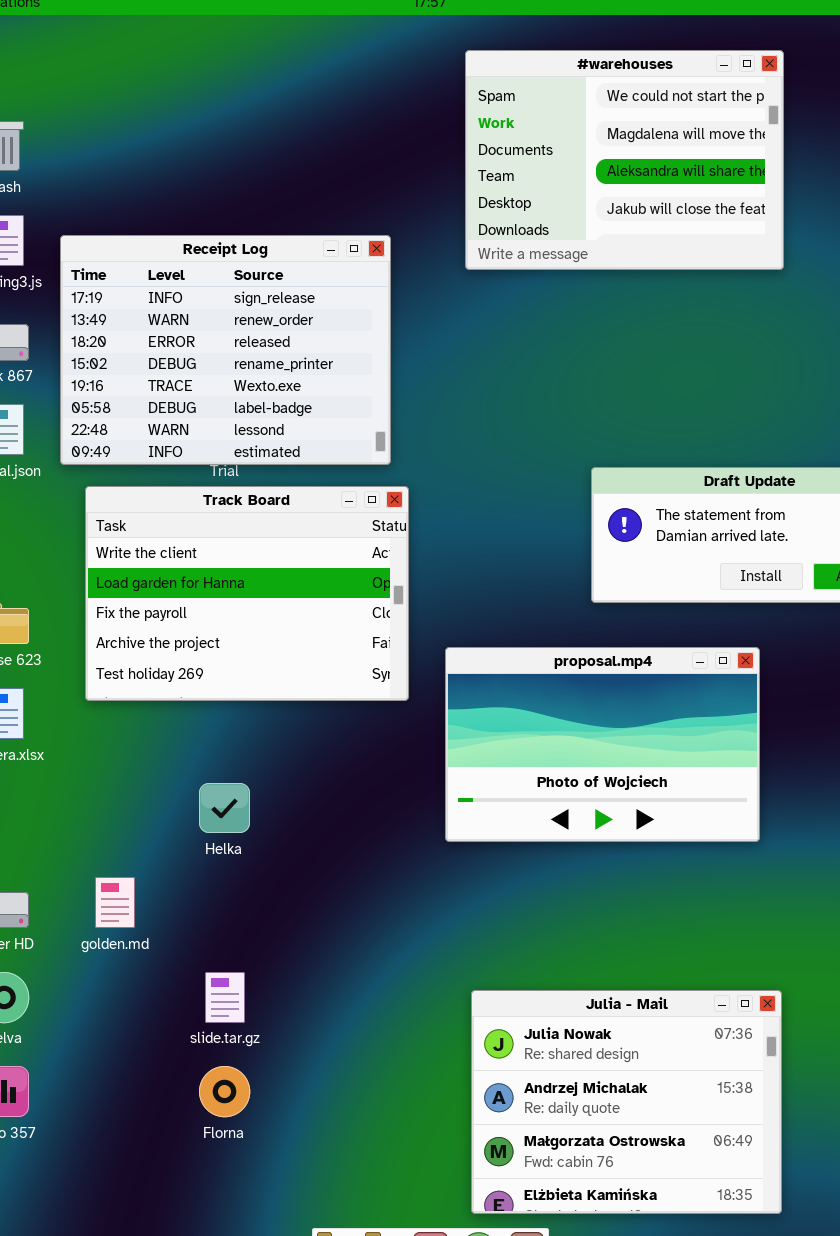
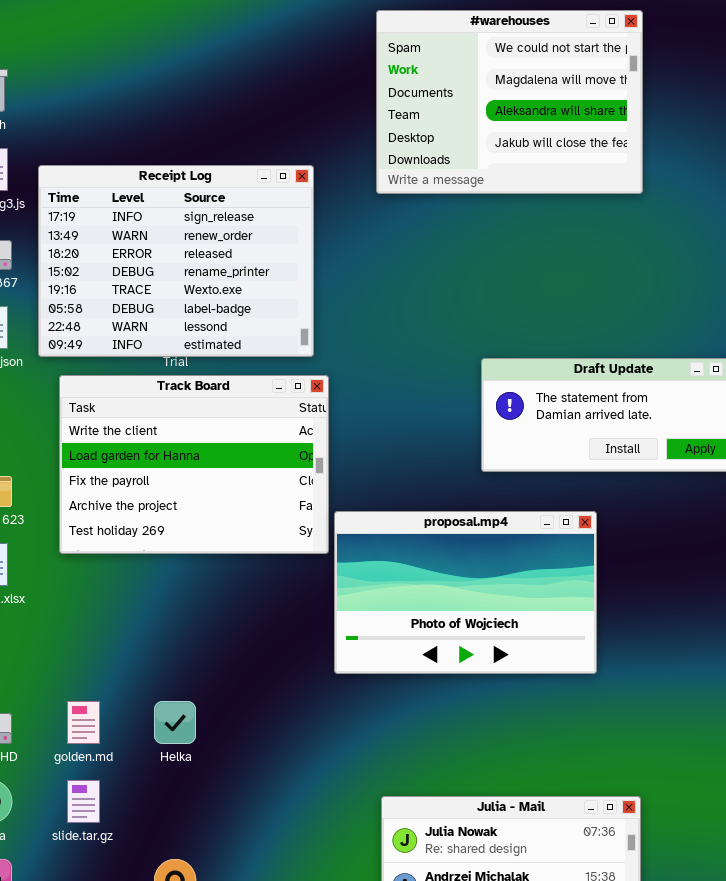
proposal.mp4: [445,647,760,842] -> [334,511,597,674], moved
Helka: [199,783,250,833] -> [154,701,196,744], moved
slide.tar.gz: [205,972,245,1023] -> [67,780,100,823], moved

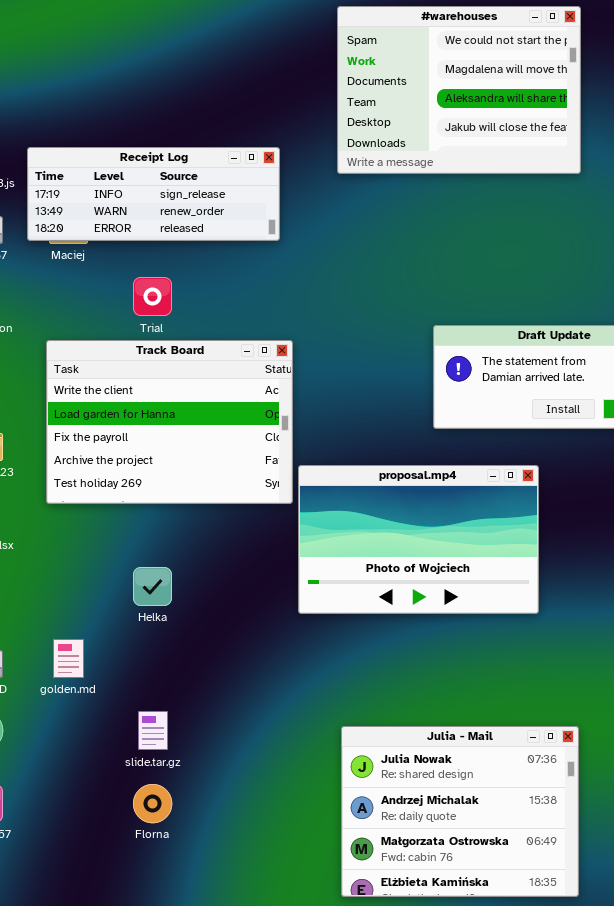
Receipt Log: [38,165,314,357] -> [27,147,280,241], resized
Helka: [154,701,196,744] -> [133,567,172,606], moved
slide.tar.gz: [67,780,100,823] -> [138,711,168,750], moved

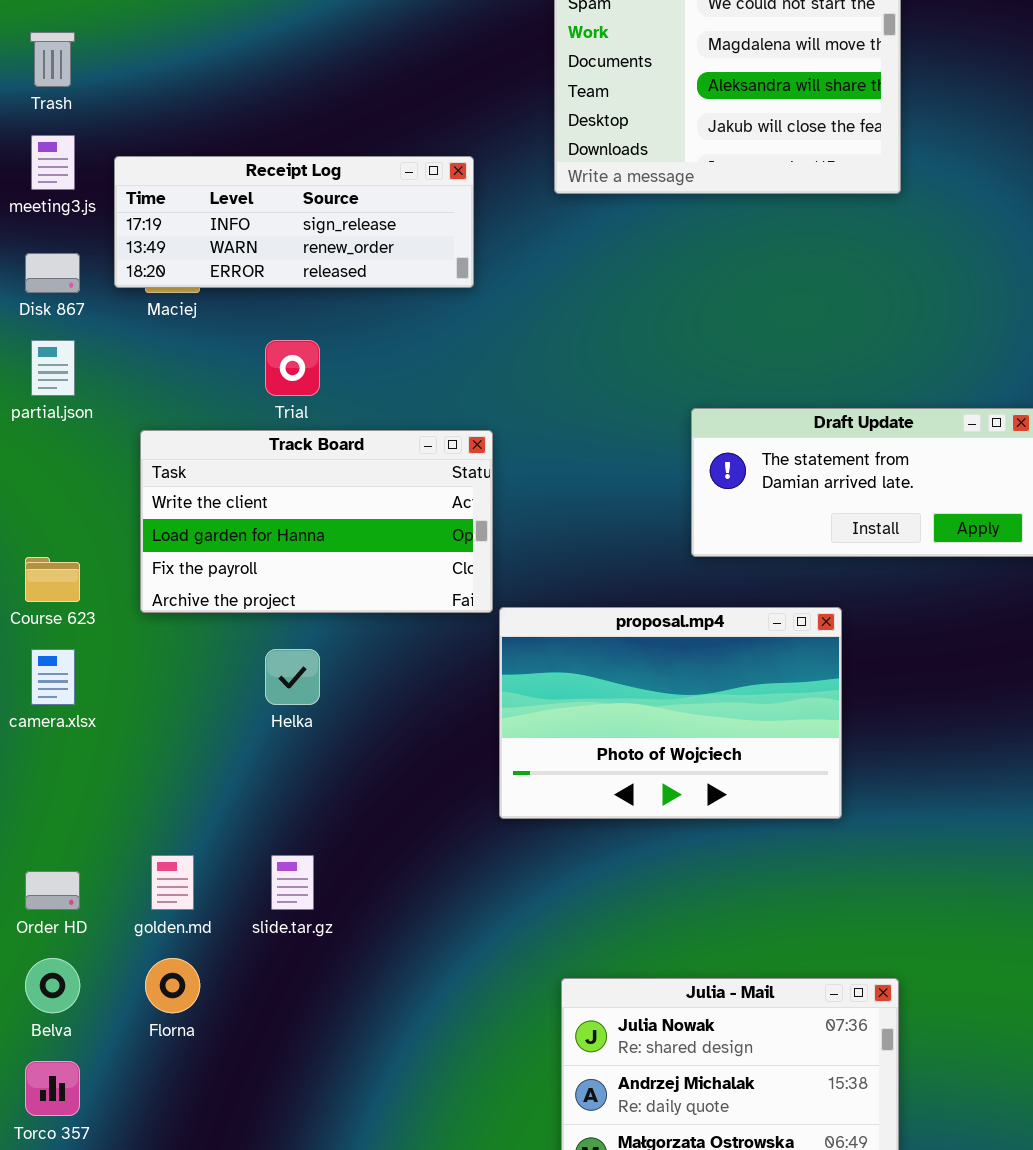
Track Board: [46,340,293,504] -> [140,430,493,613], resized
Helka: [133,567,172,606] -> [265,649,320,705], moved
slide.tar.gz: [138,711,168,750] -> [271,855,314,910], moved
Florna: [133,784,172,823] -> [145,958,200,1013], moved

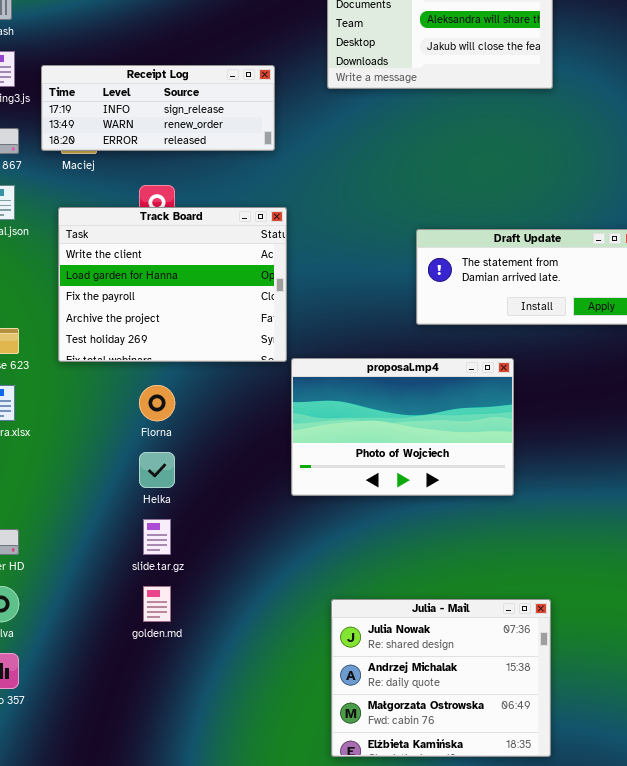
Track Board: [140,430,493,613] -> [58,207,287,362], resized
Helka: [265,649,320,705] -> [139,452,175,488], moved
golden.md: [151,855,194,910] -> [143,586,171,622], moved
Florna: [145,958,200,1013] -> [139,385,175,421], moved

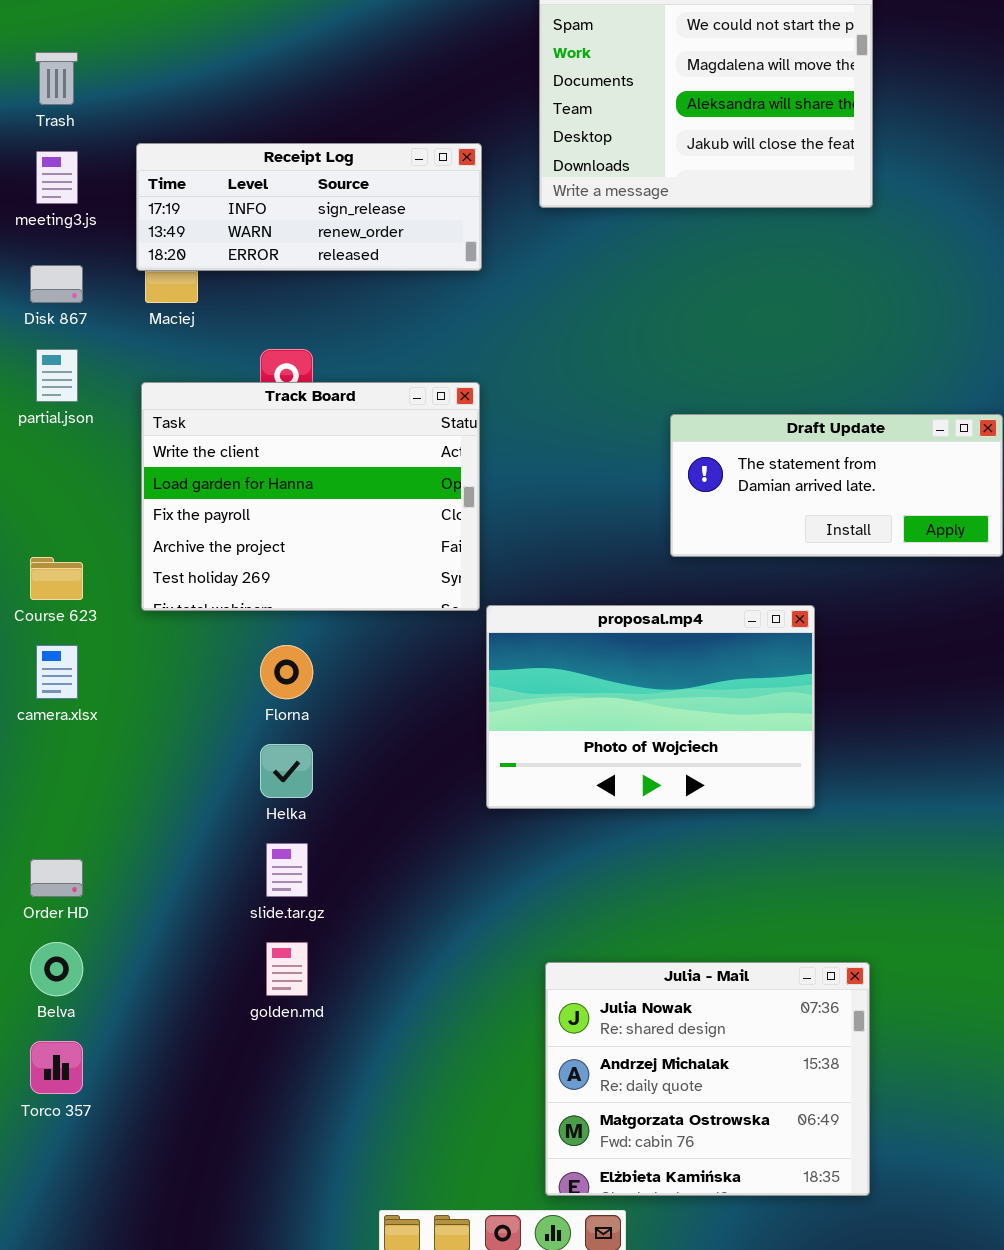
Receipt Log: [41,65,275,151] -> [136,143,482,271], moved

